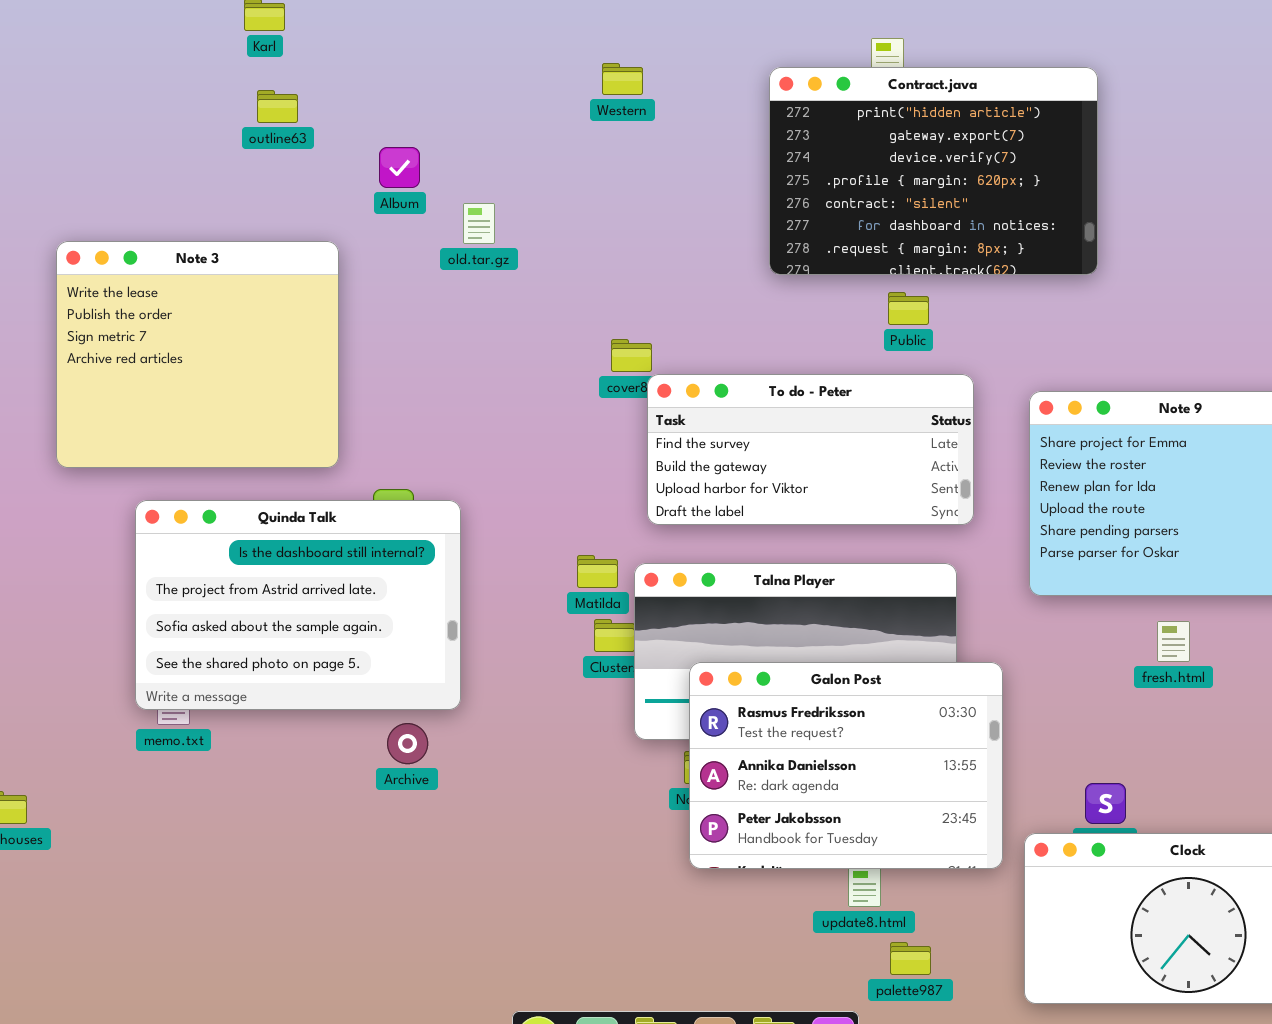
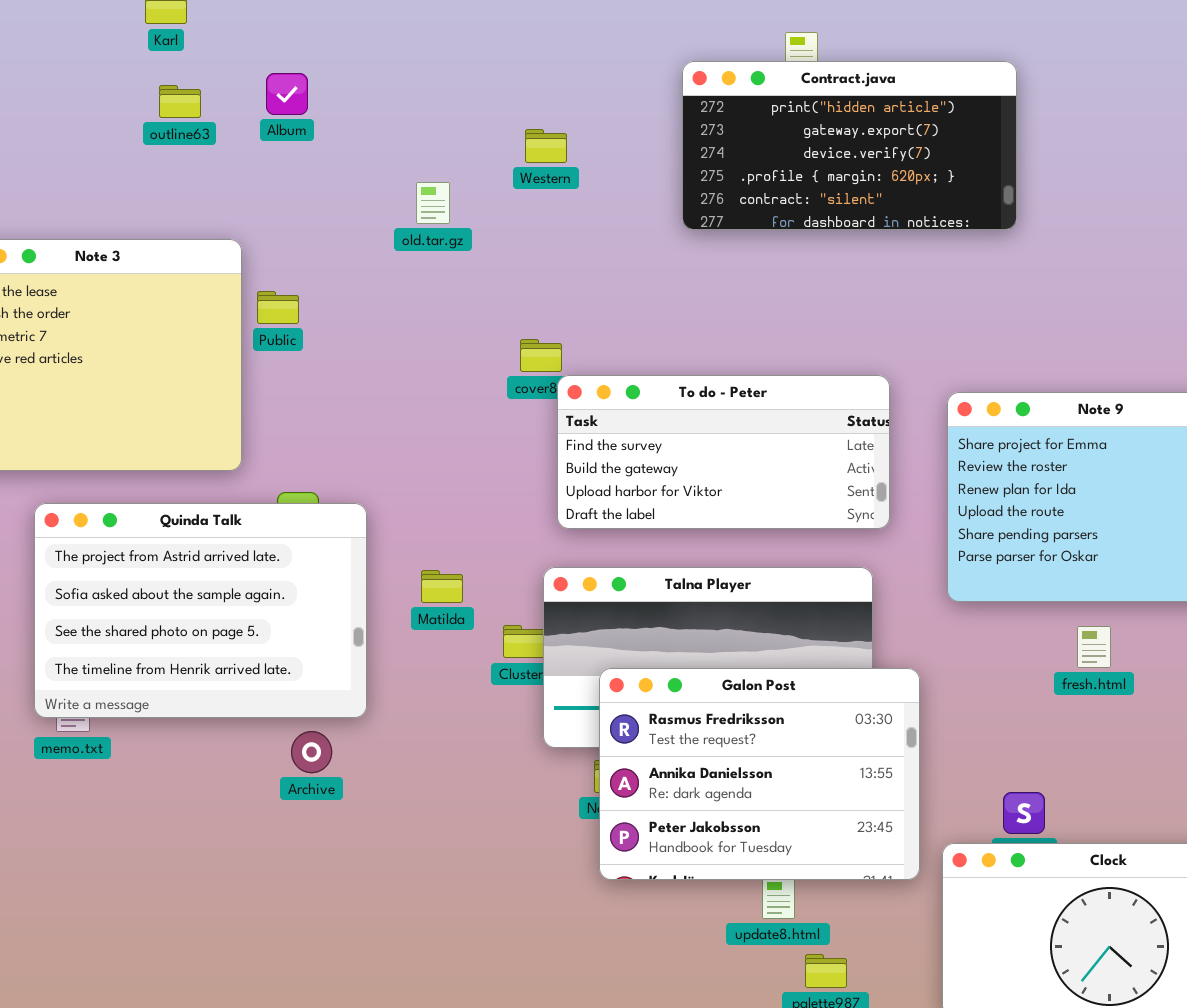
Western: [602,63,643,95] -> [525,129,567,163], moved
Contract.java: [769,67,1098,275] -> [682,61,1017,230], resized
Album: [379,147,420,188] -> [266,73,308,115], moved
old.tar.gz: [463,203,495,244] -> [416,182,450,224], moved
Public: [888,292,929,325] -> [257,291,299,324], moved
Quinda Talk: [135,500,461,710] -> [34,503,367,718], scrolled down 1 row
Matilda: [577,555,618,588] -> [421,570,463,603], moved

